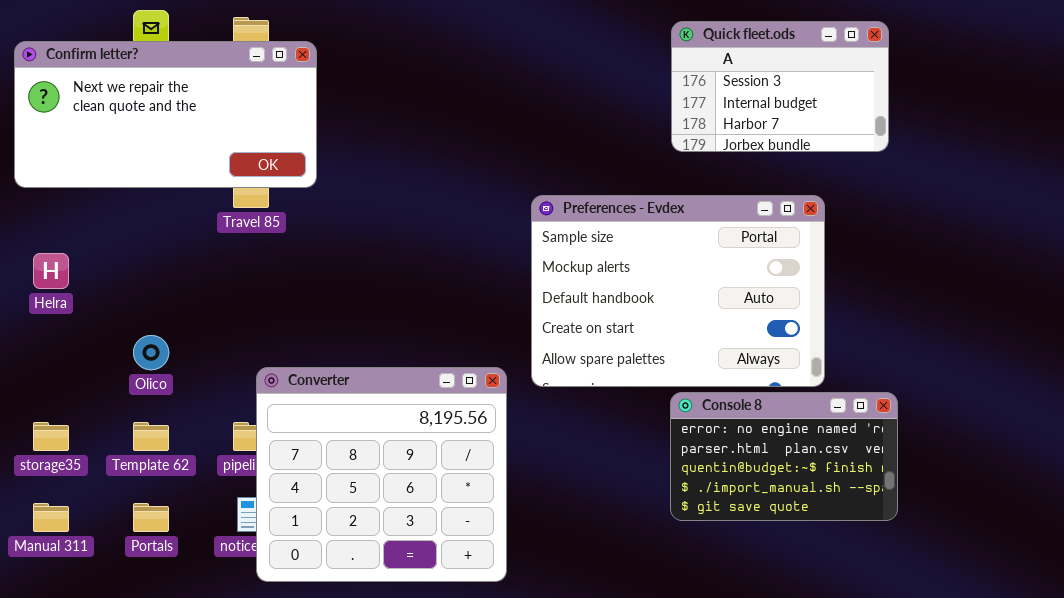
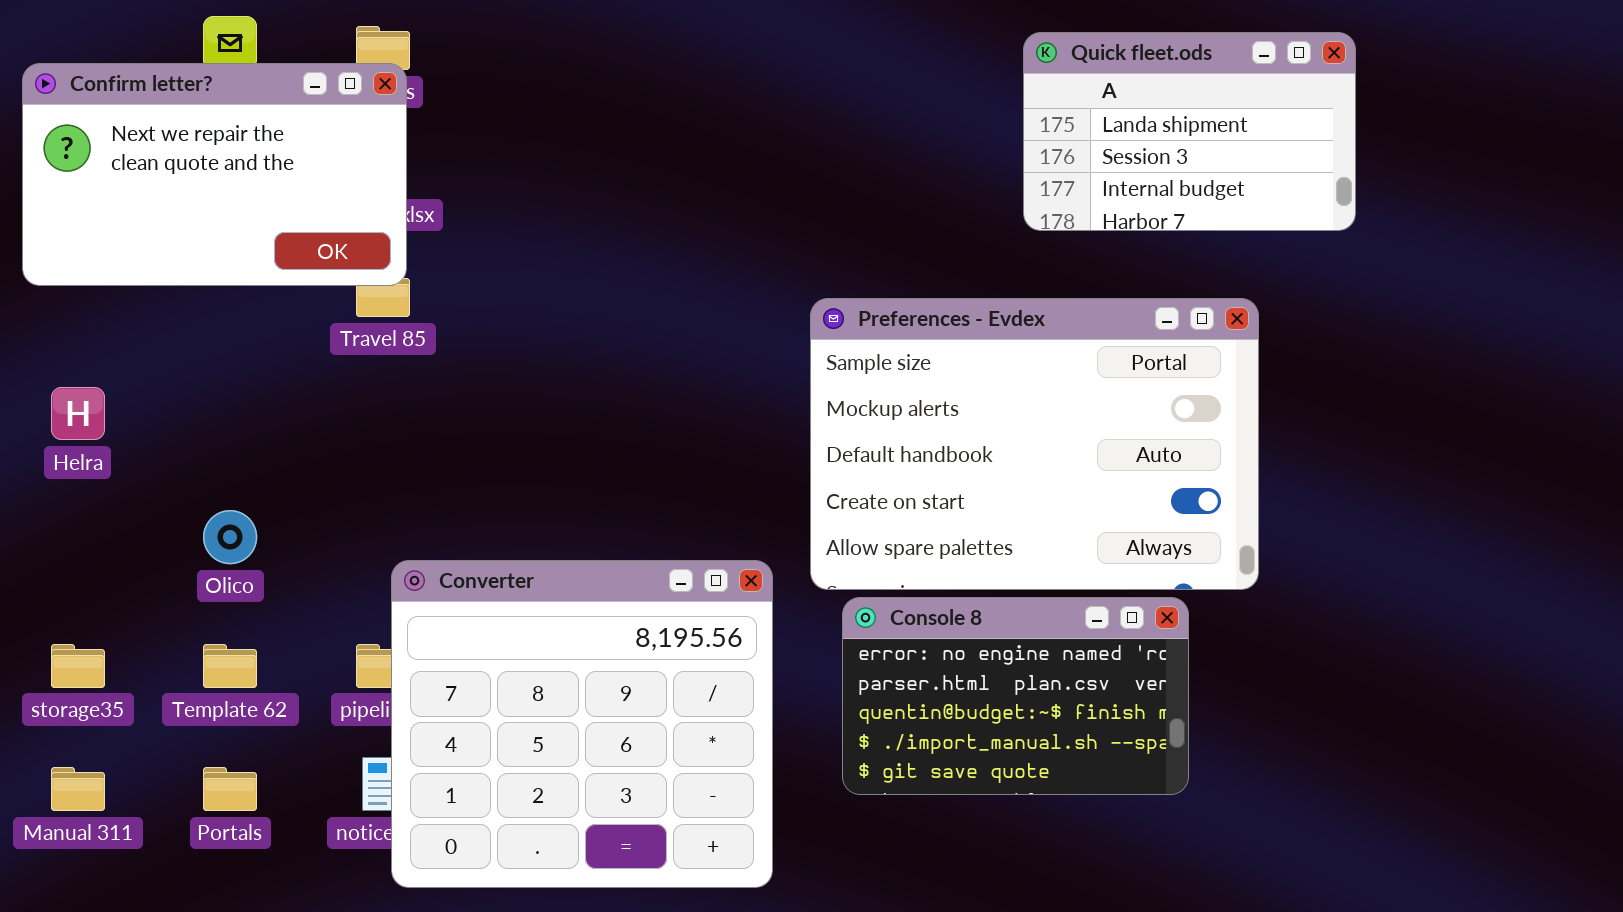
Quick fleet.ods: [671,21,889,152] -> [1023,32,1356,231], scrolled up 1 row
Confirm letter?: [14,41,317,188] -> [22,63,407,286], resized
Console 8: [670,392,898,521] -> [842,597,1189,795], moved

